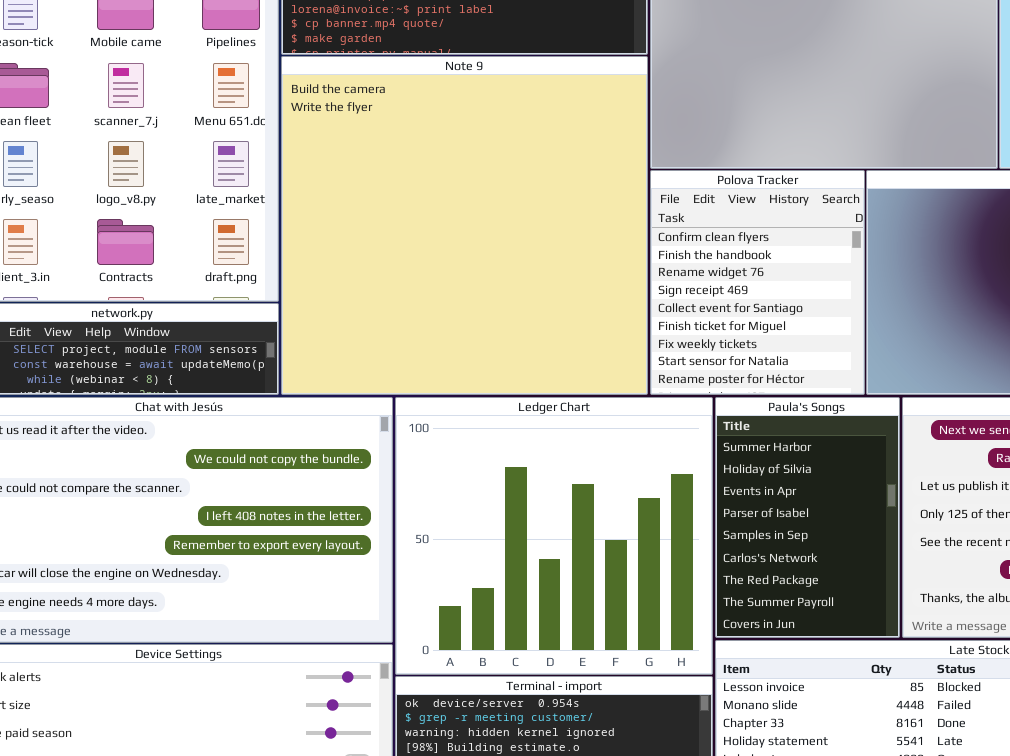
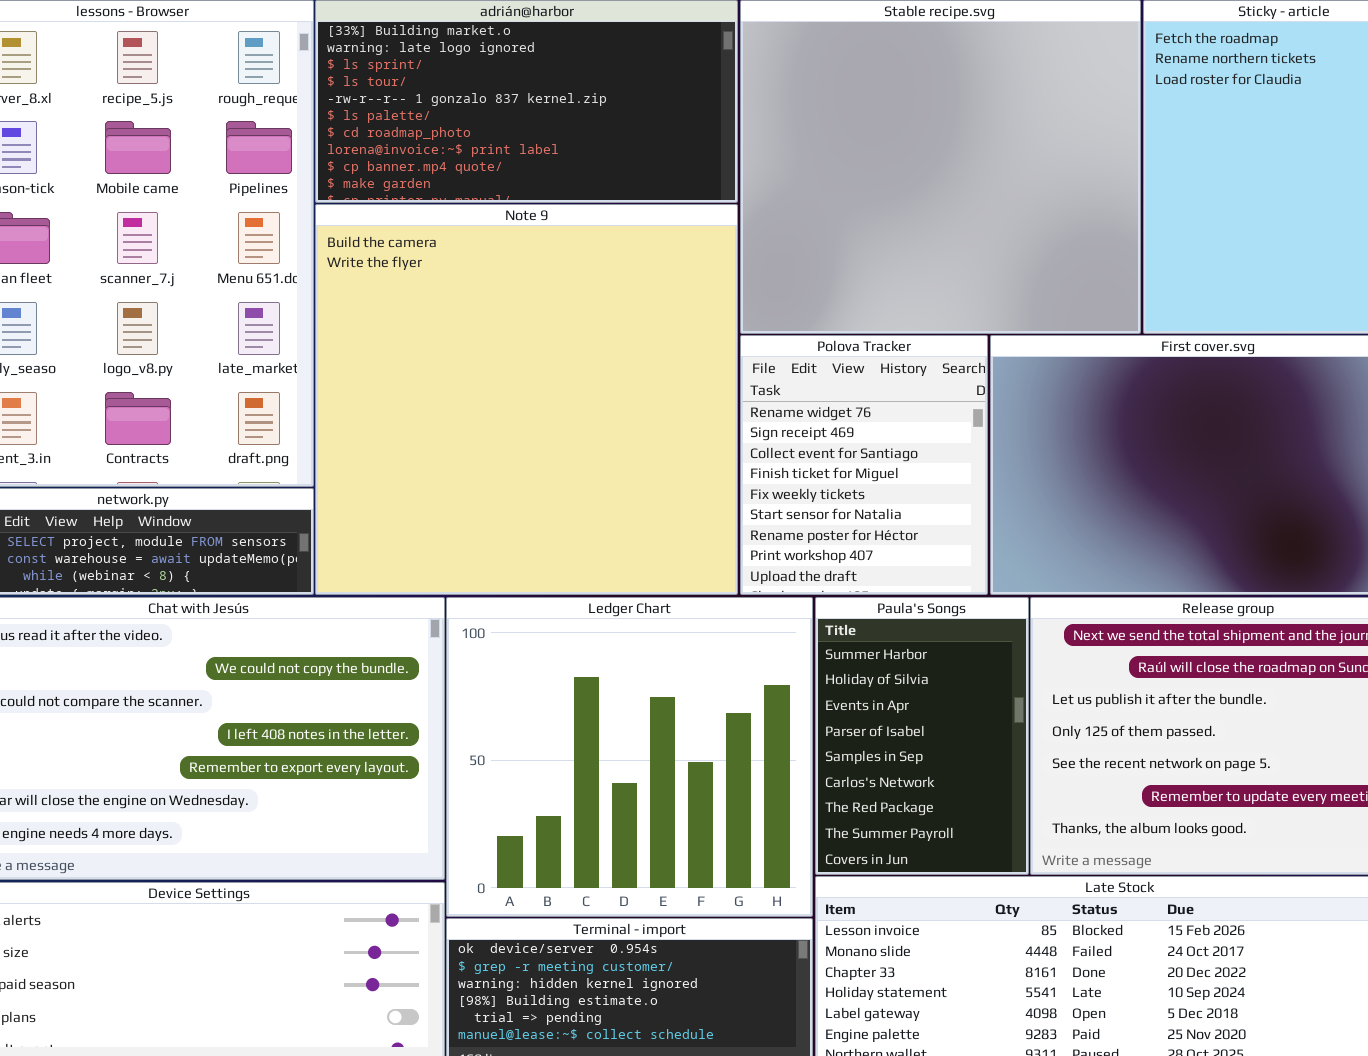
Polova Tracker: [650,170,865,395] -> [740,335,988,595], scrolled down 2 rows

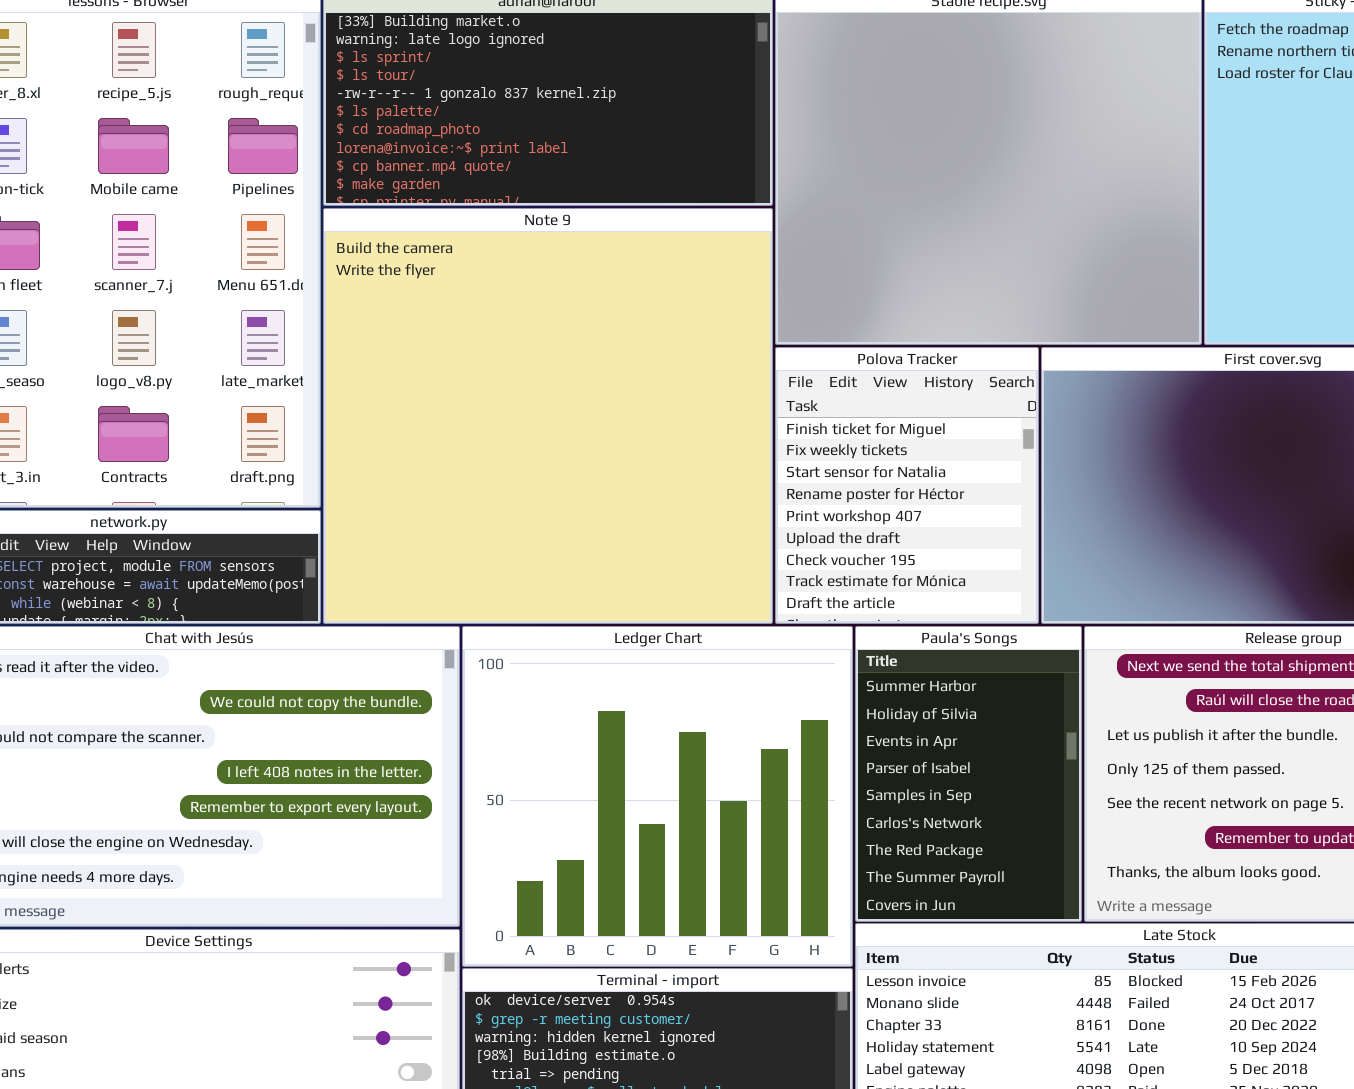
Polova Tracker: [740,335,988,595] -> [775,347,1039,624], scrolled down 3 rows

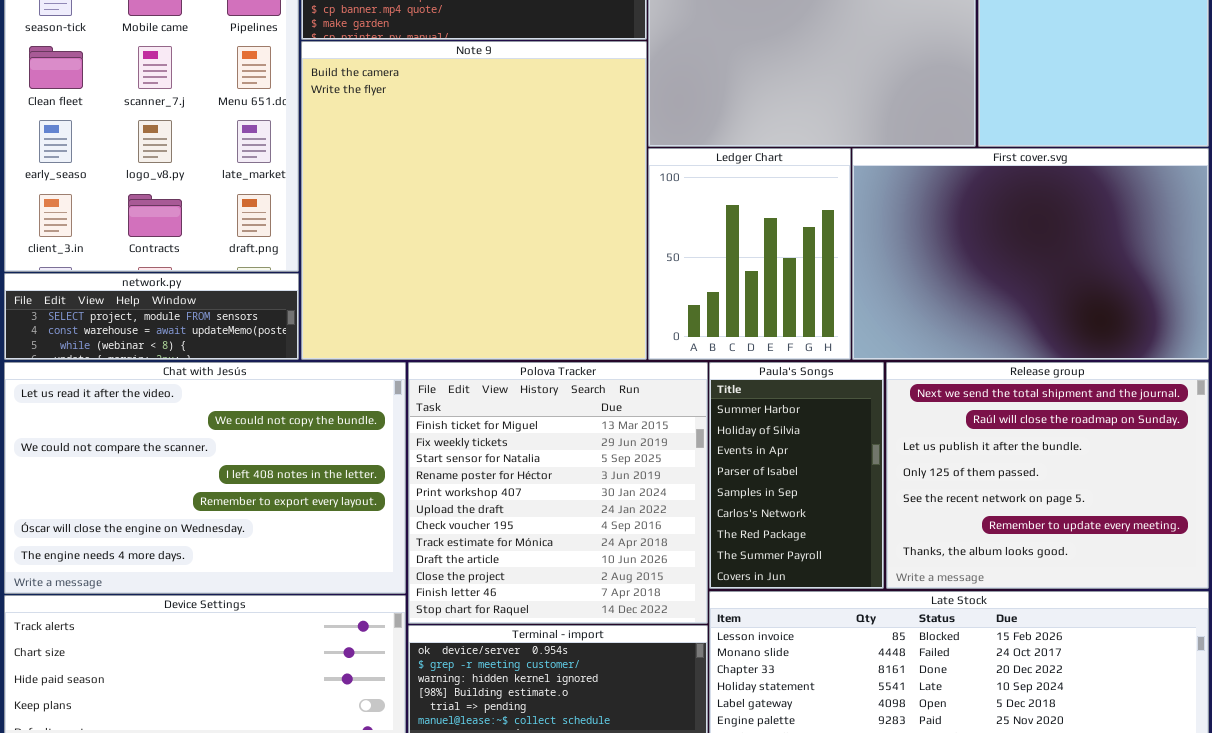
Polova Tracker: [775,347,1039,624] -> [408,362,708,624], moved, resized
Ledger Chart: [462,626,853,967] -> [648,148,851,360], moved, resized

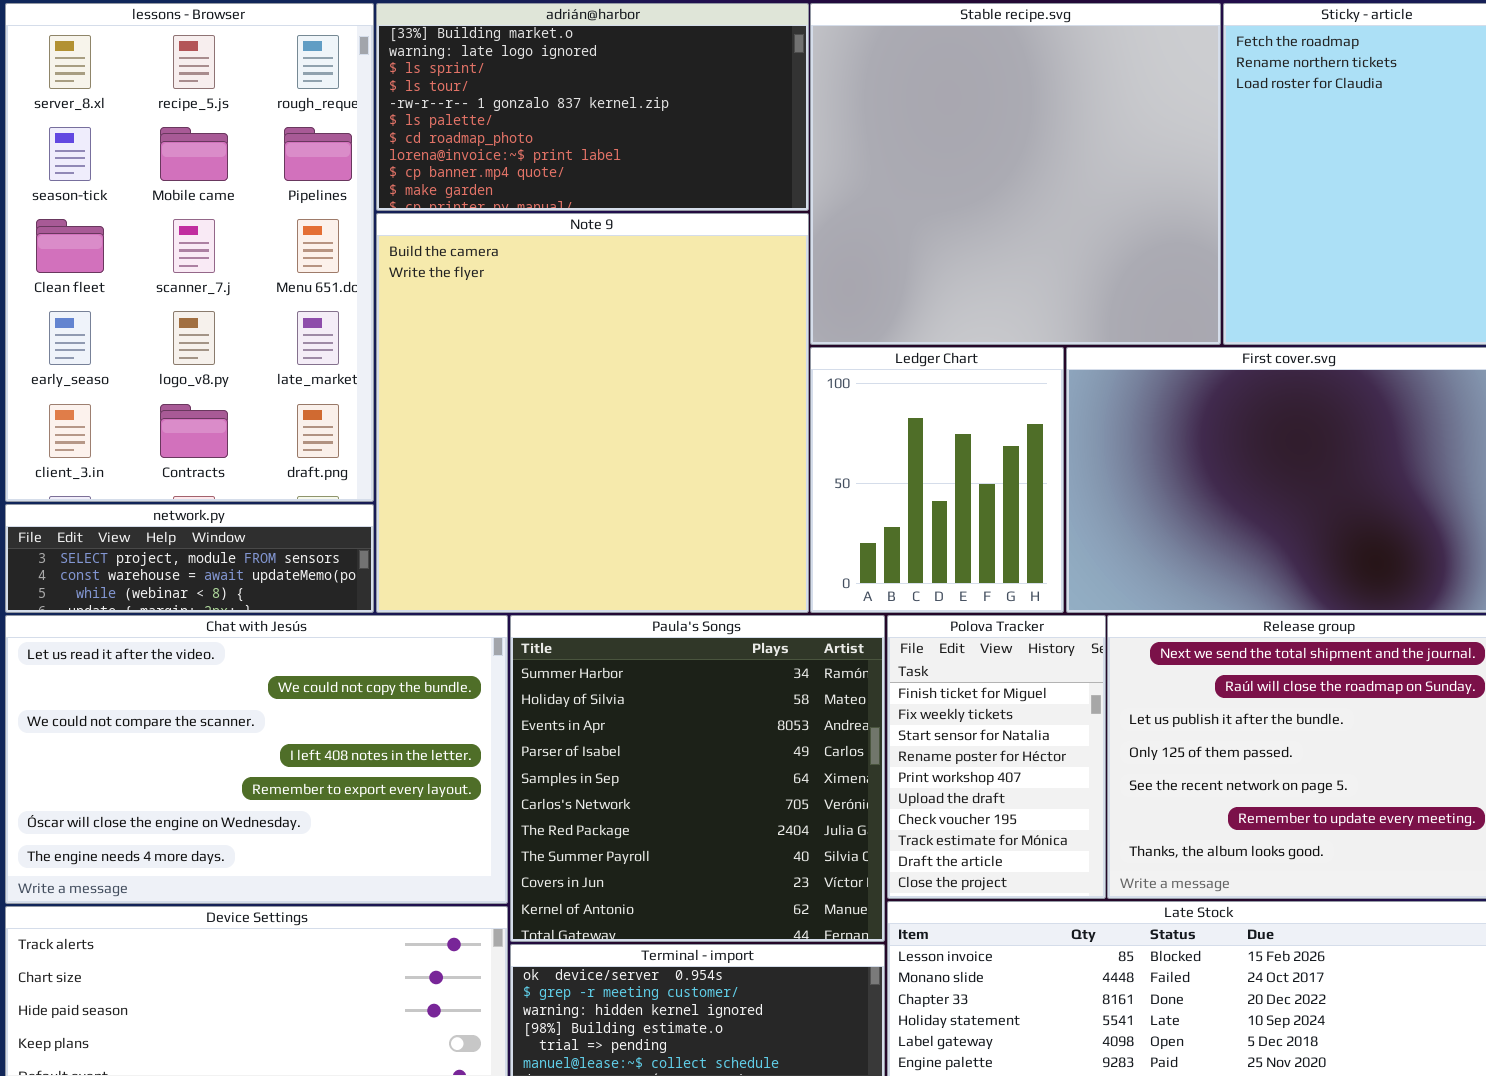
Polova Tracker: [408,362,708,624] -> [887,615,1106,899], moved, resized
Paula's Songs: [709,362,884,589] -> [510,615,885,942], moved, resized

